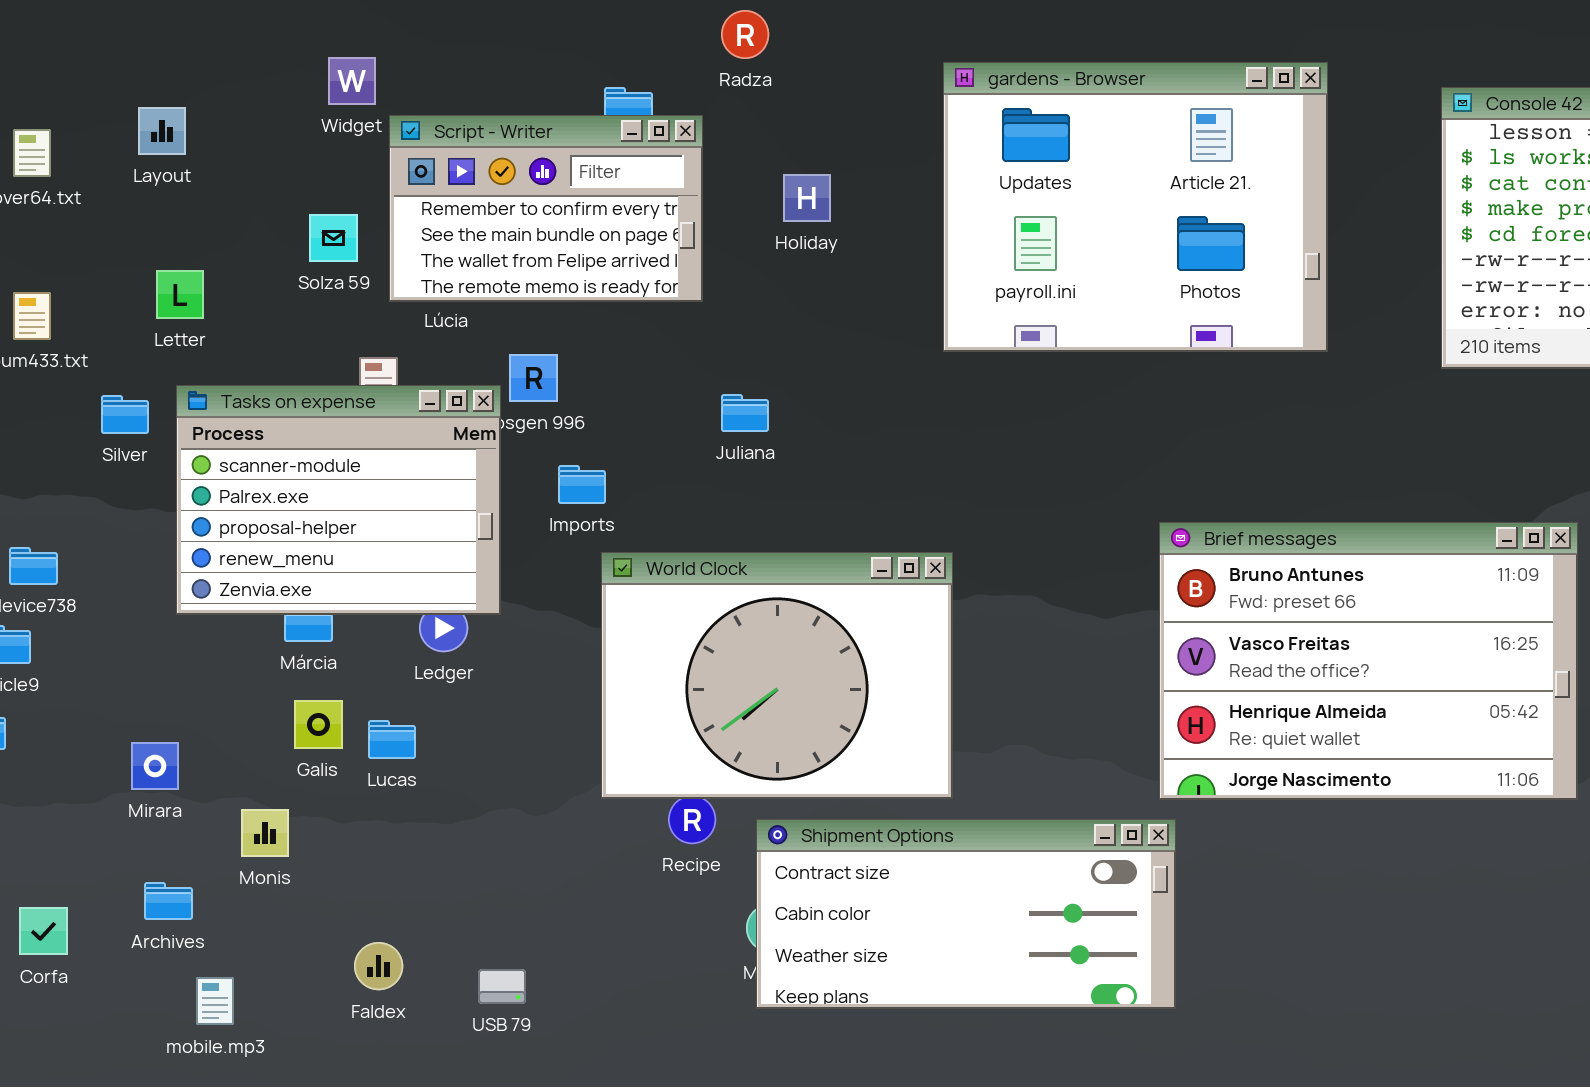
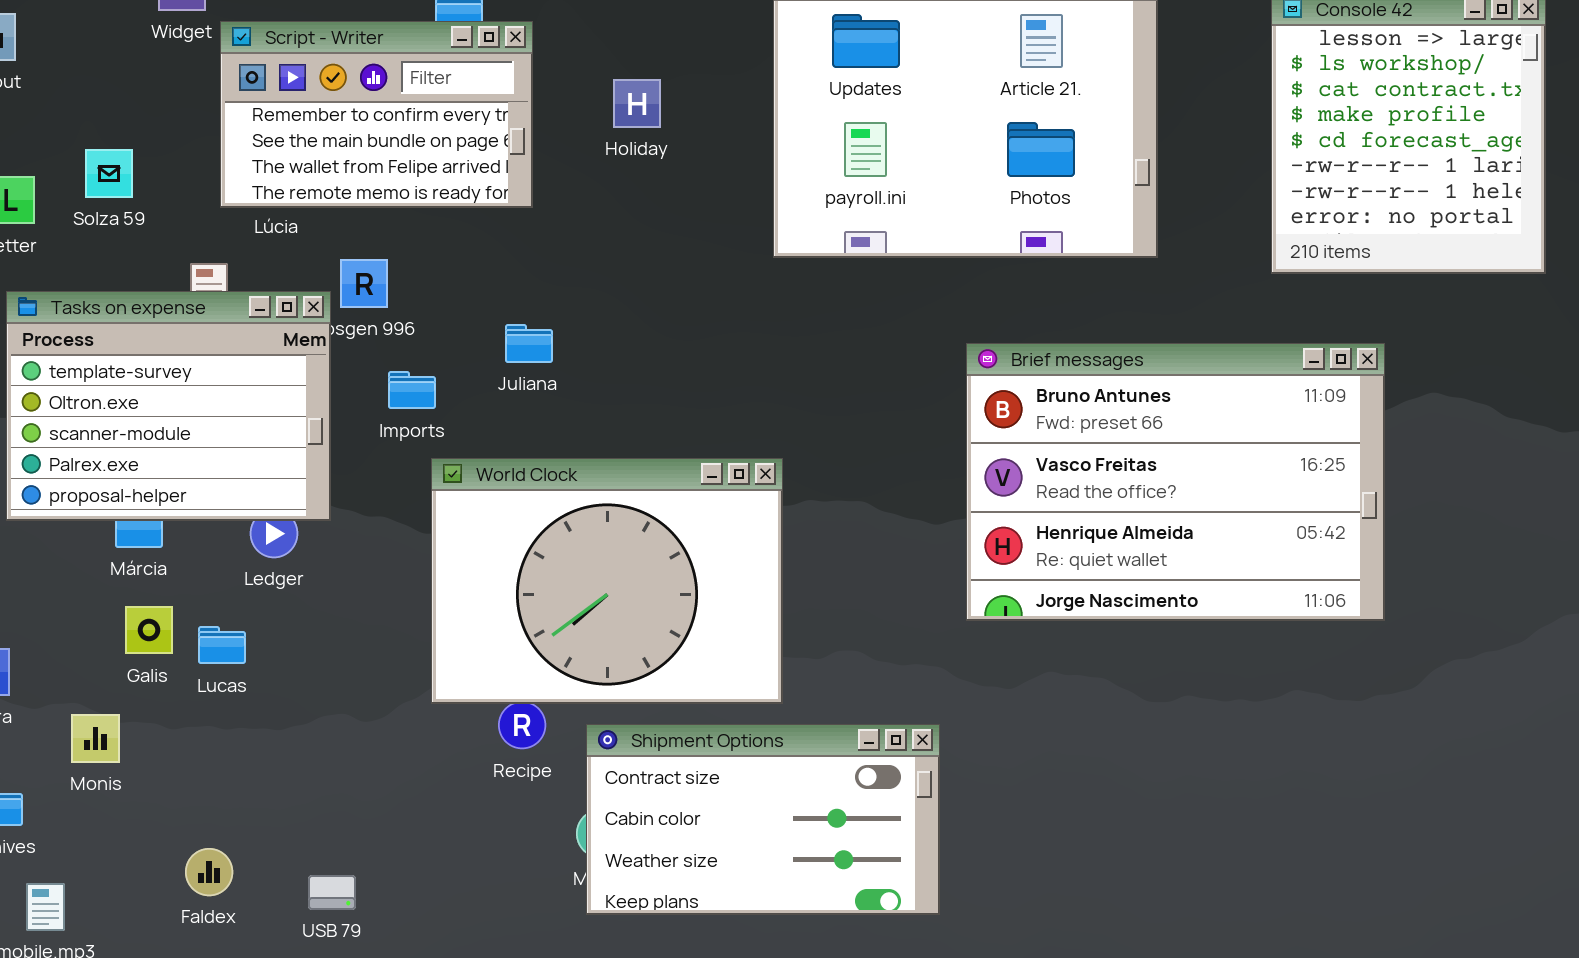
Solza 59: [309,214,358,262] -> [85,149,133,198], moved
Tasks on expense: [176,385,501,615] -> [6,291,331,521], scrolled up 2 rows
Juliana: [721,394,769,432] -> [505,324,553,363], moved
Brief messages: [1159,522,1578,800] -> [966,343,1385,621], moved
Shipment Options: [756,819,1176,1009] -> [586,724,940,915], resized

